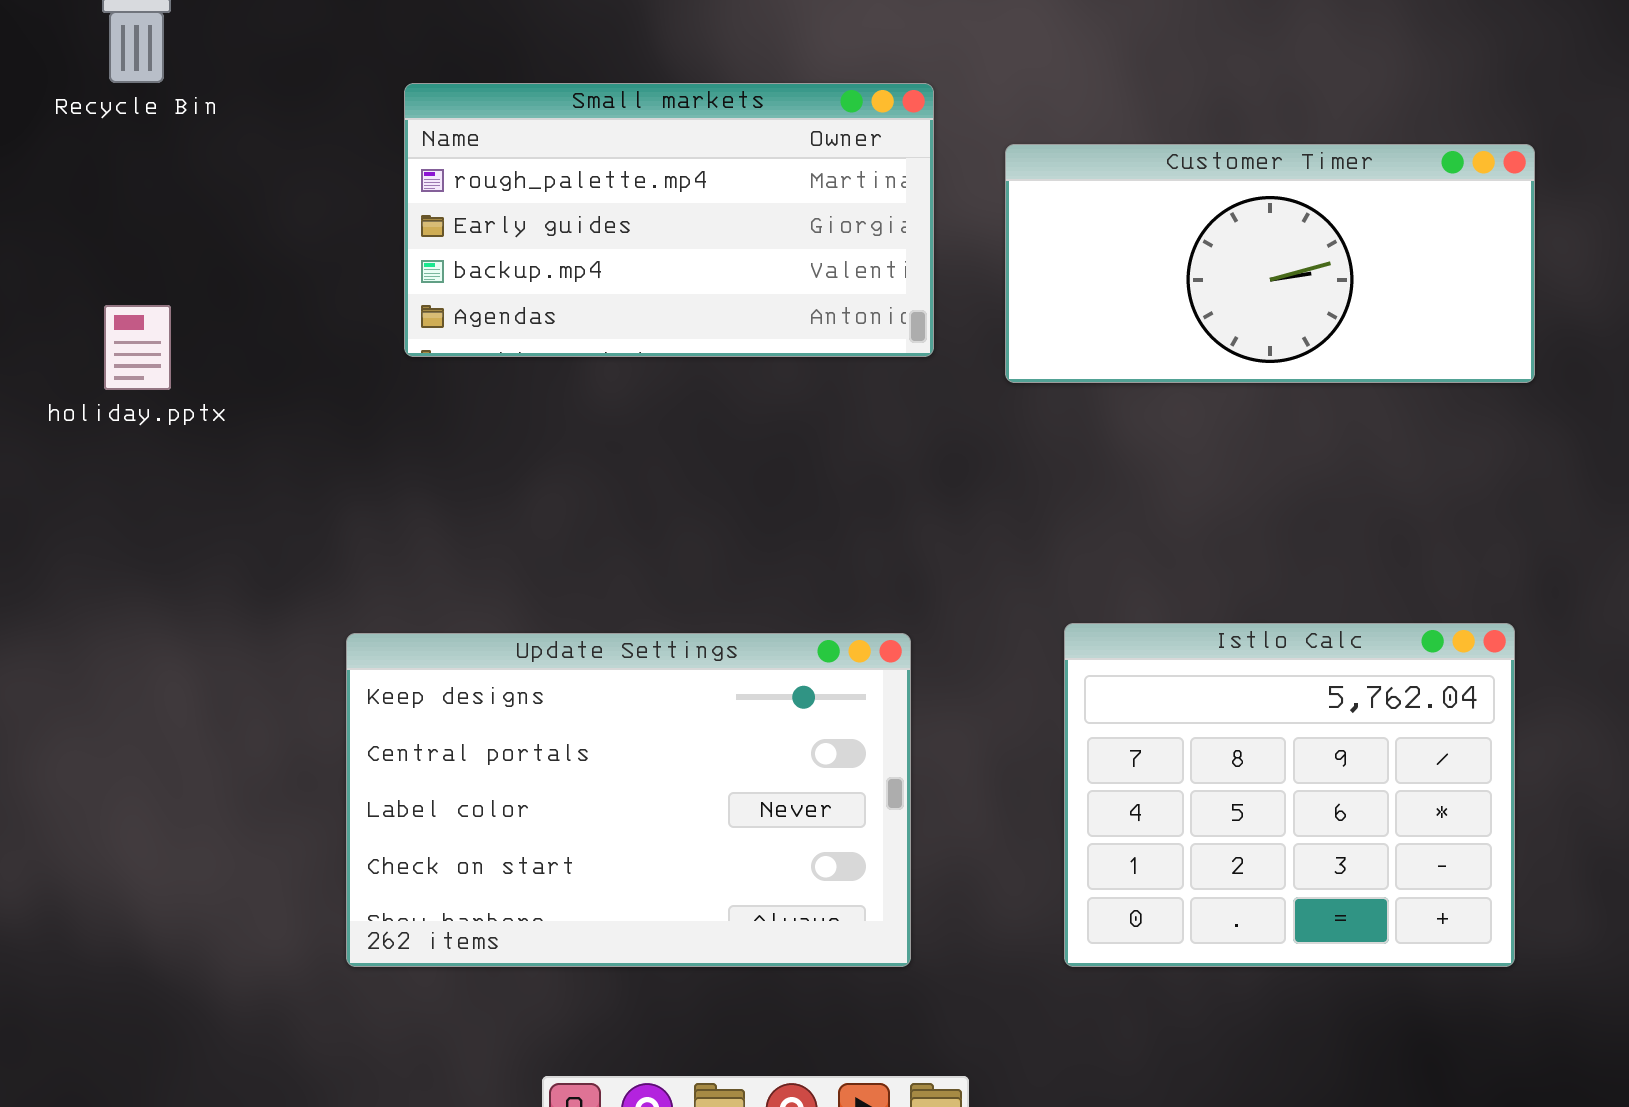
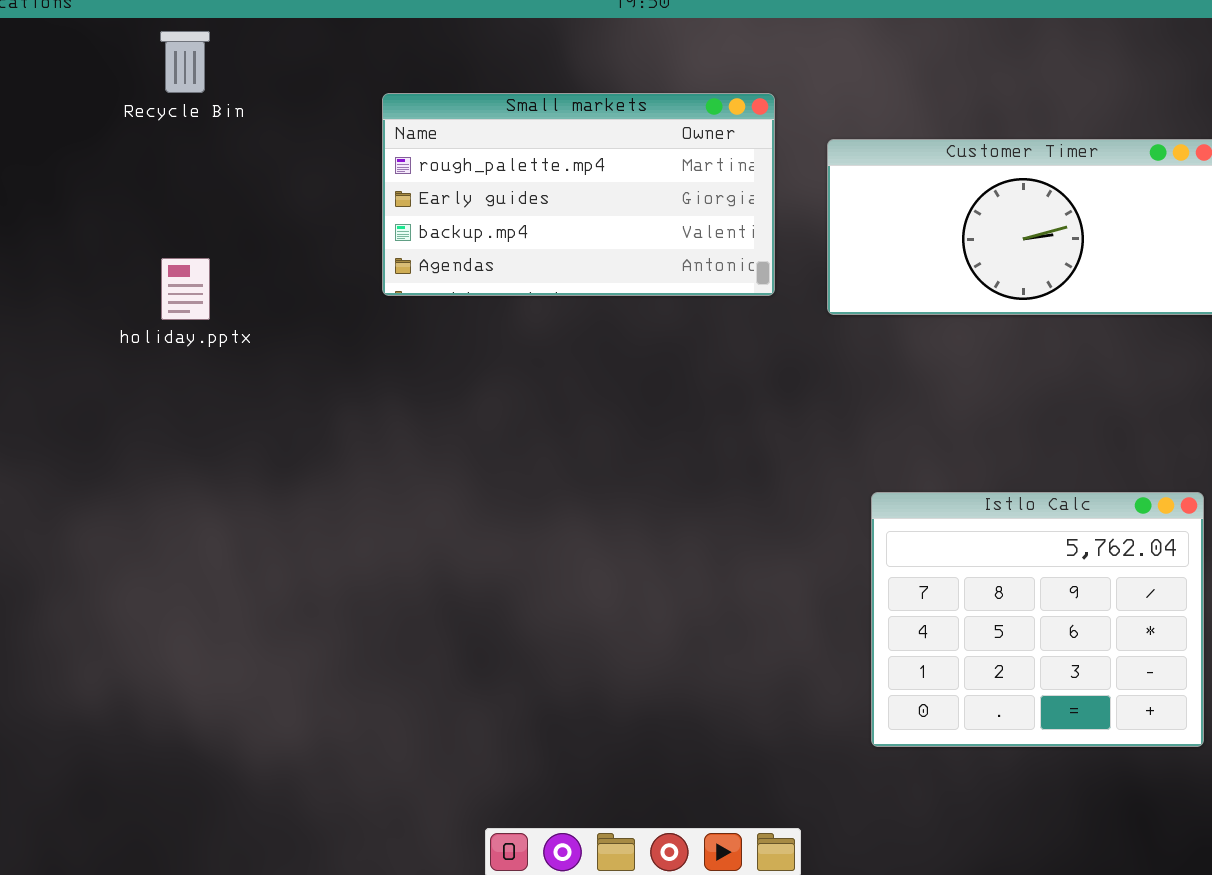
Update Settings: [346,633,911,967] -> none, closed

